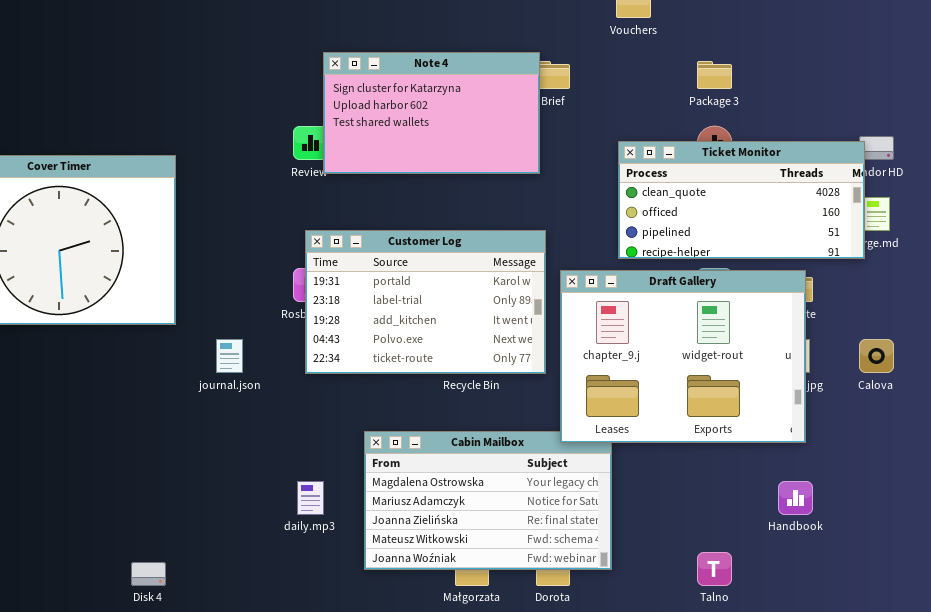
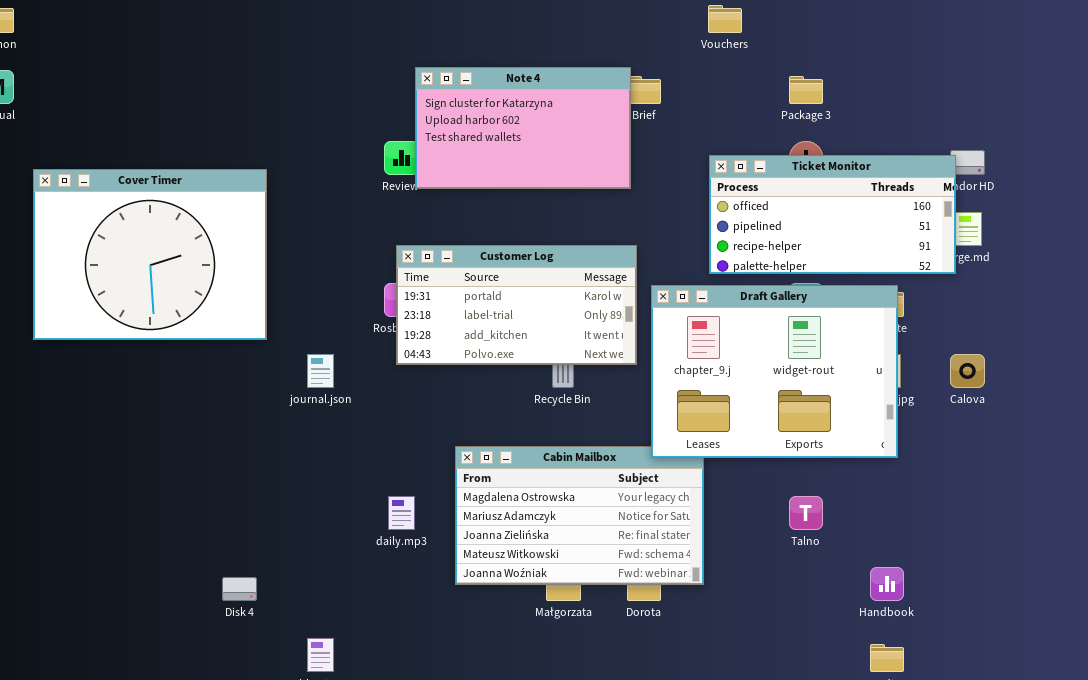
Ticket Monitor: [618,141,865,259] -> [709,155,956,274], scrolled down 1 row
Customer Log: [305,230,546,374] -> [396,245,637,365], resized
Handbook: [778,481,813,515] -> [870,567,904,601], moved
Talno: [697,552,732,586] -> [789,496,823,530], moved

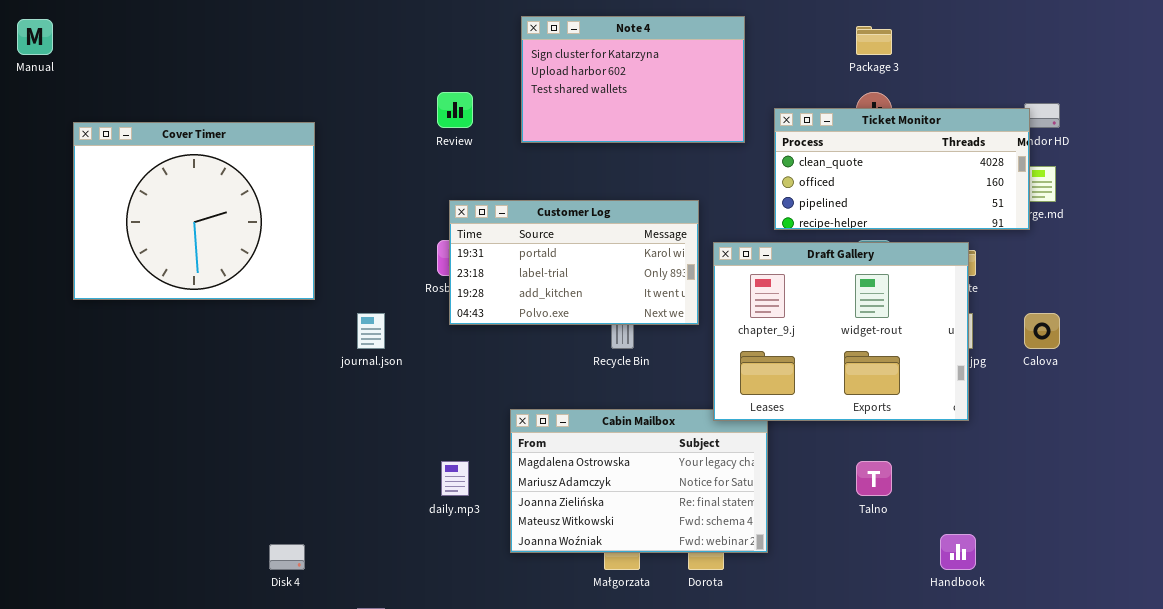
Note 4: [415,67,631,189] -> [521,16,745,143], moved
Ticket Monitor: [709,155,956,274] -> [774,108,1030,230], scrolled up 1 row

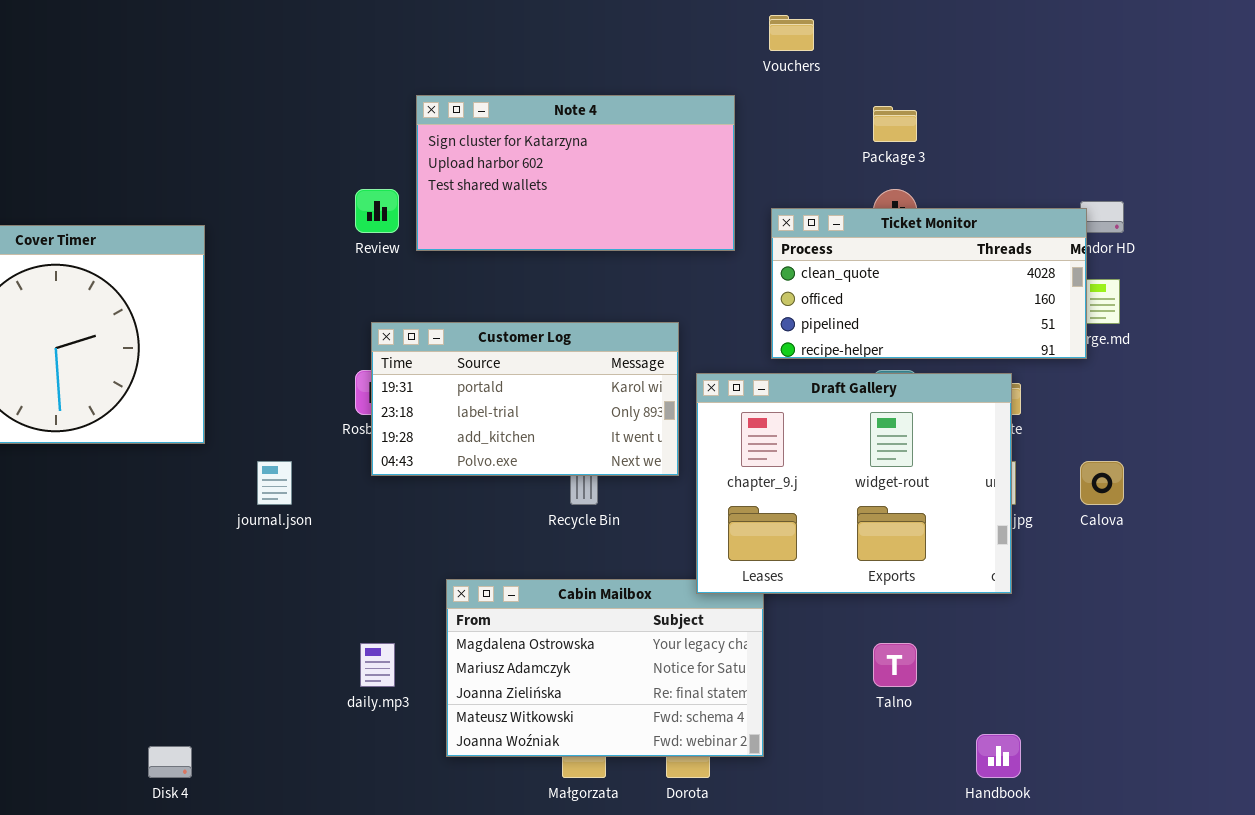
Note 4: [521,16,745,143] -> [416,95,735,251], resized

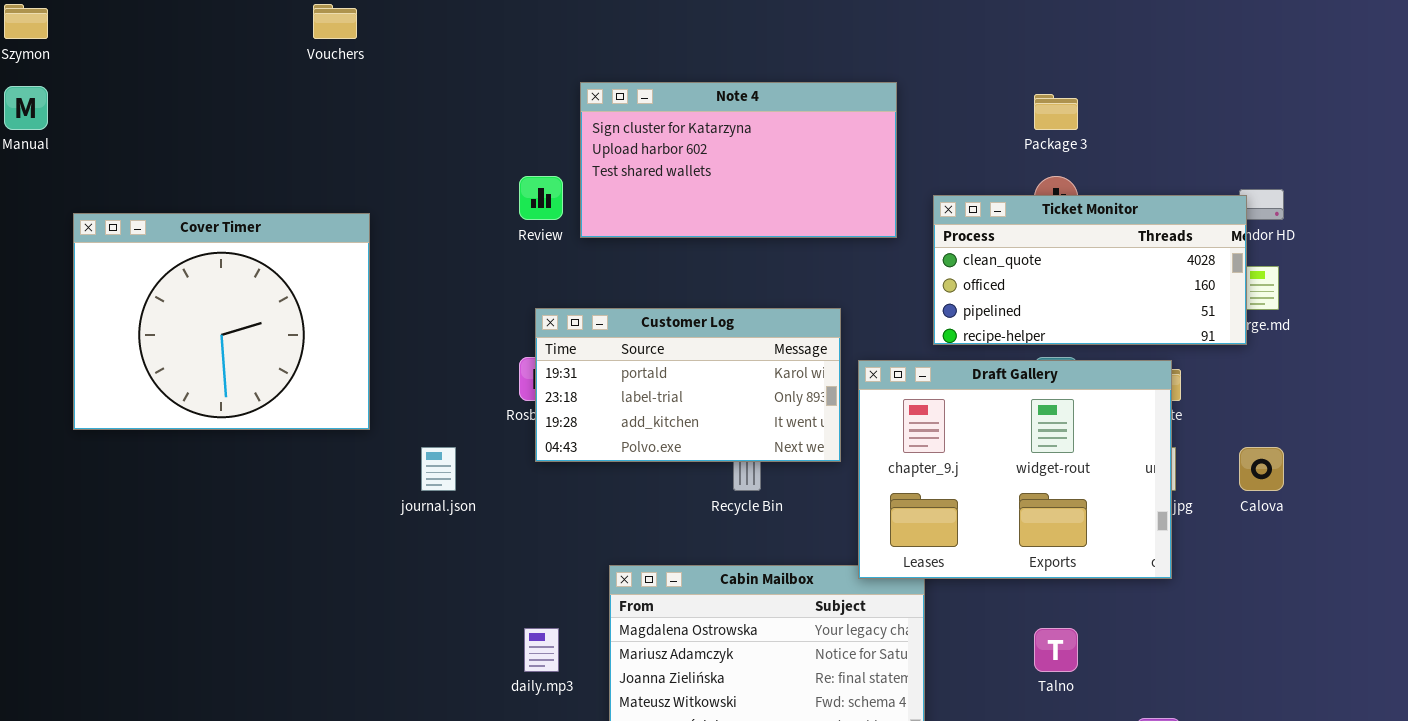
Vouchers: [769,15,814,51] -> [313,4,357,39], moved

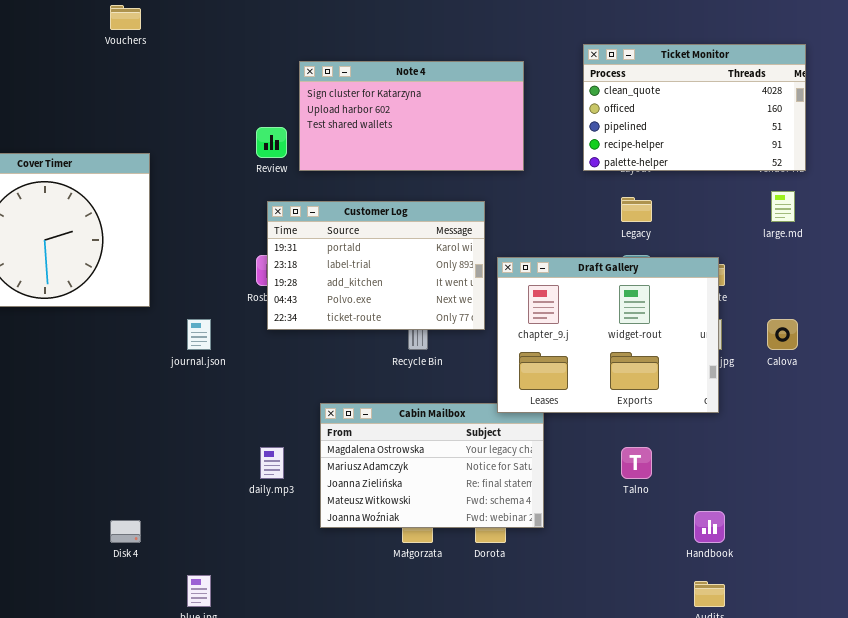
Ticket Monitor: [933,195,1247,345] -> [583,44,806,171], moved, resized
Customer Log: [535,308,841,462] -> [267,201,485,330], resized

